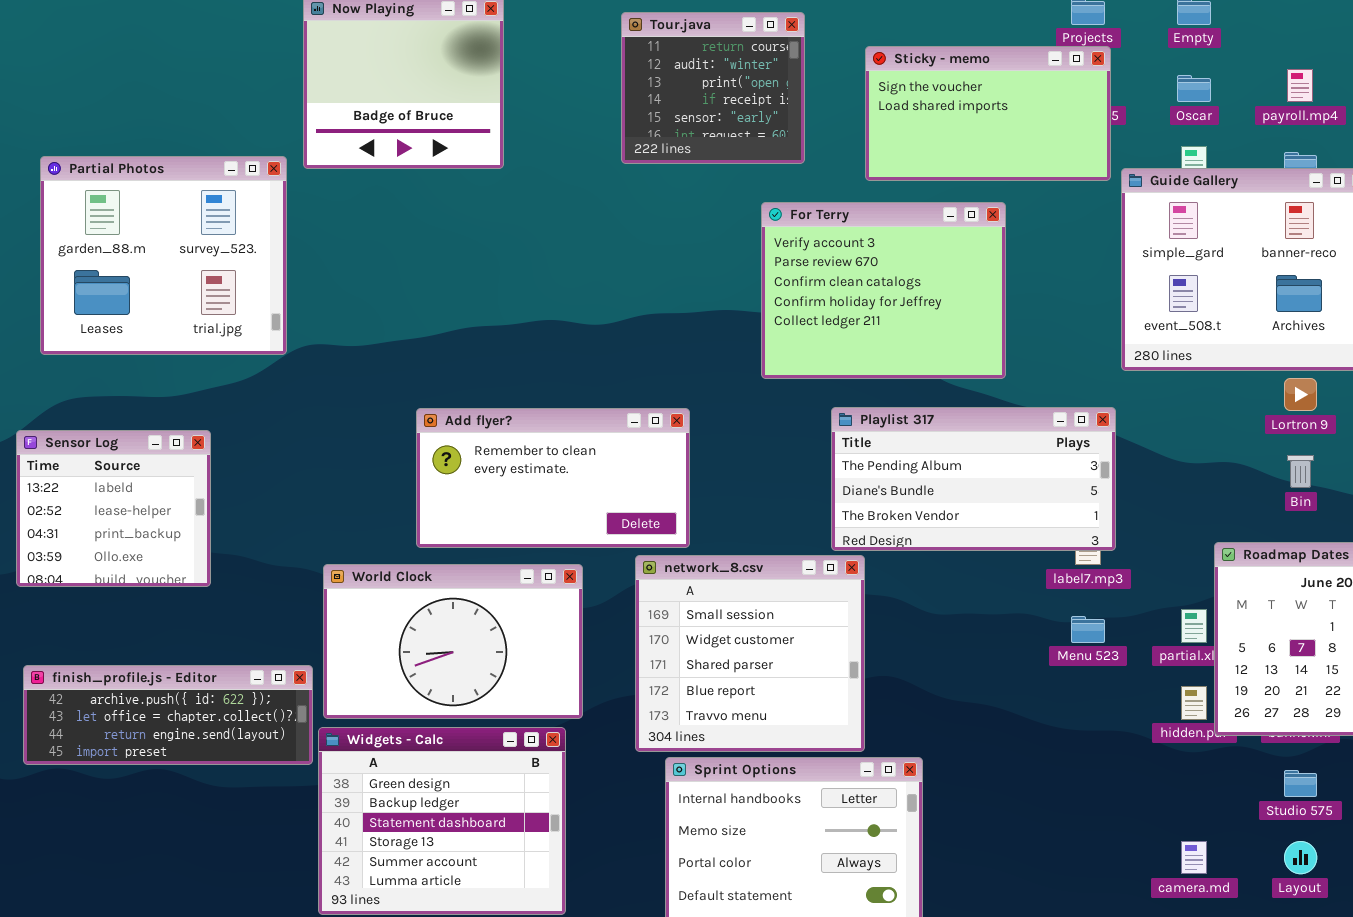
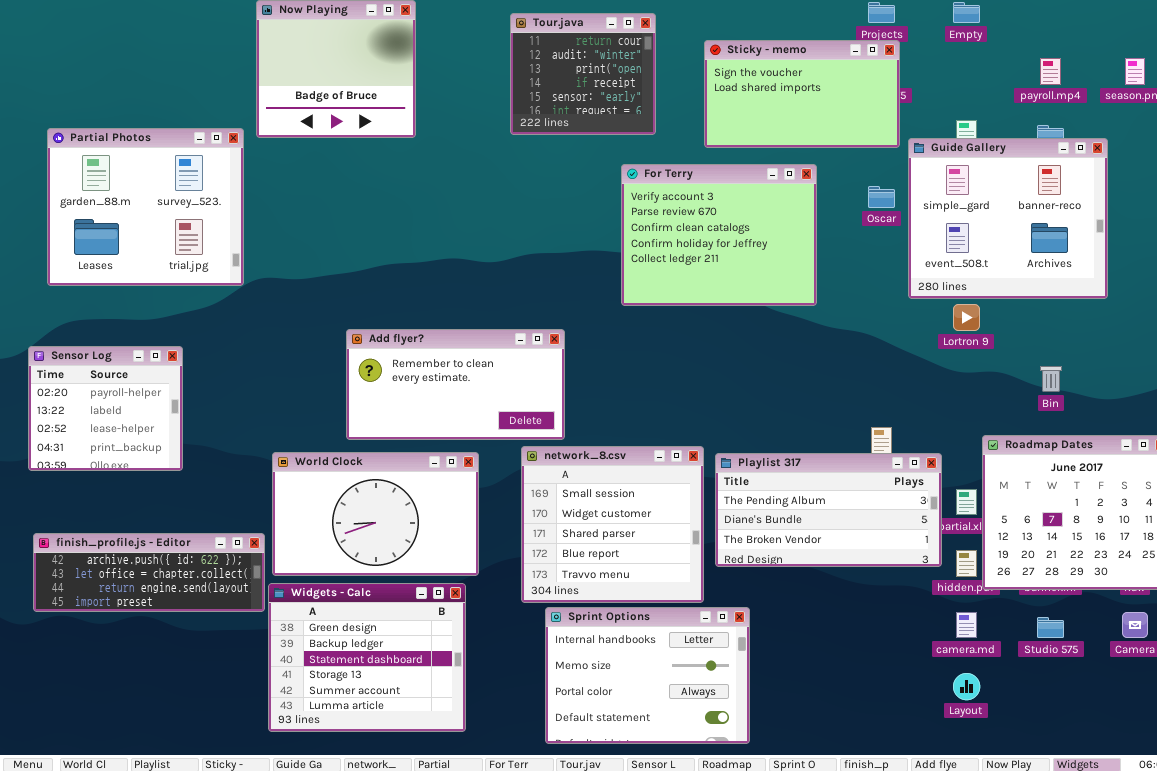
Oscar: [1177,75,1211,102] -> [868,186,895,208], moved
Lortron 9: [1284,378,1317,411] -> [953,304,980,331], moved
Playlist 317: [831,407,1116,551] -> [715,453,942,567], moved
Sensor Log: [16,430,211,587] -> [28,346,183,471], scrolled up 1 row
camera.md: [1181,841,1207,874] -> [956,612,977,638], moved
Layout: [1284,841,1317,874] -> [953,673,980,700], moved

